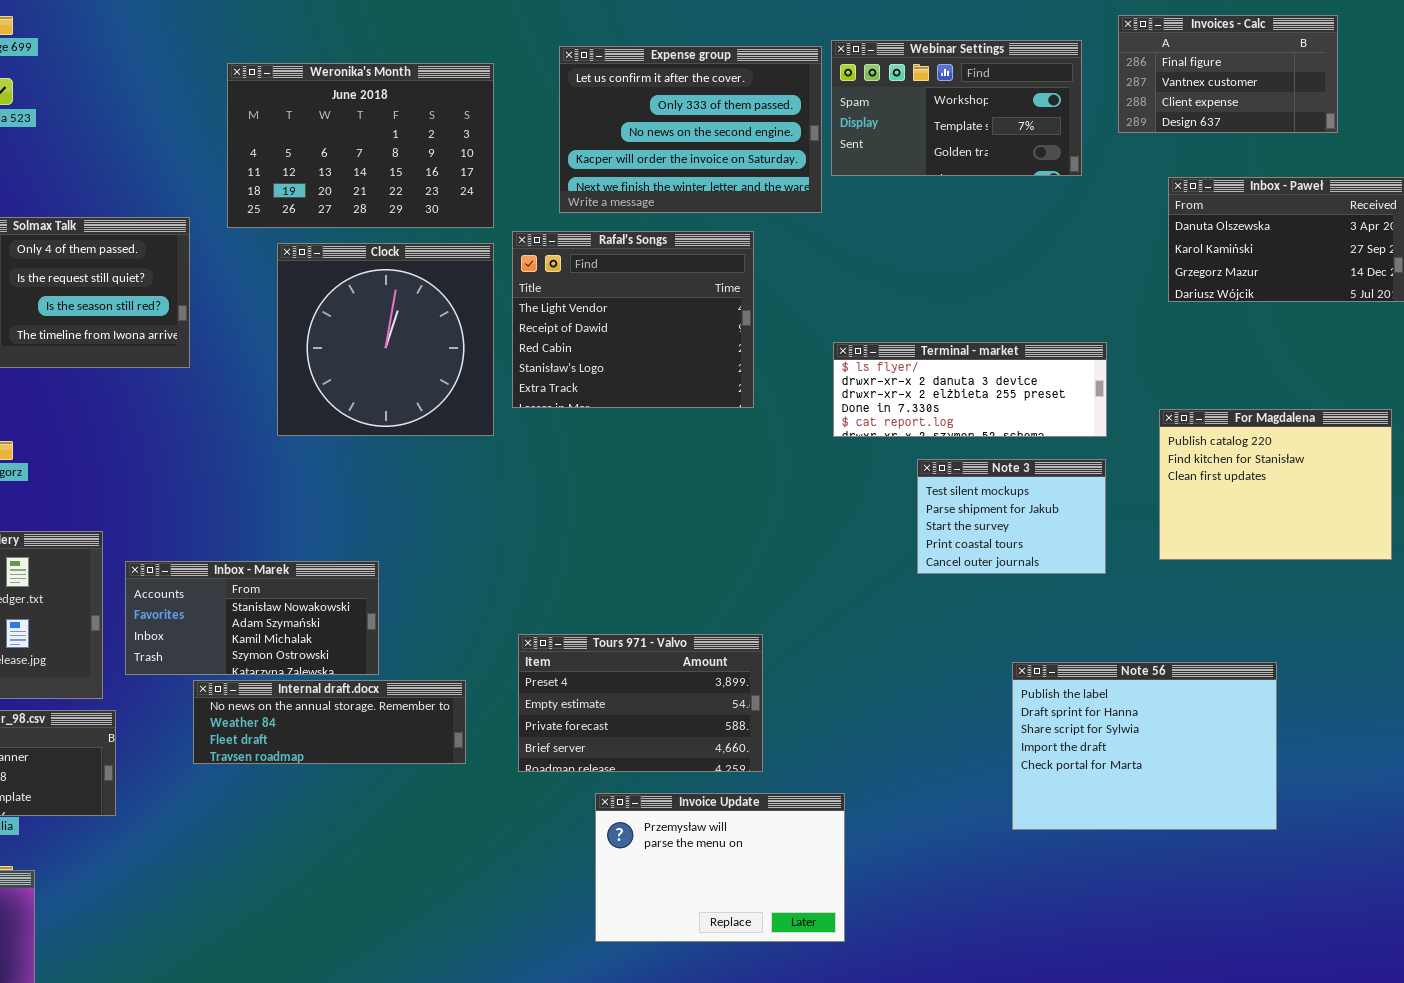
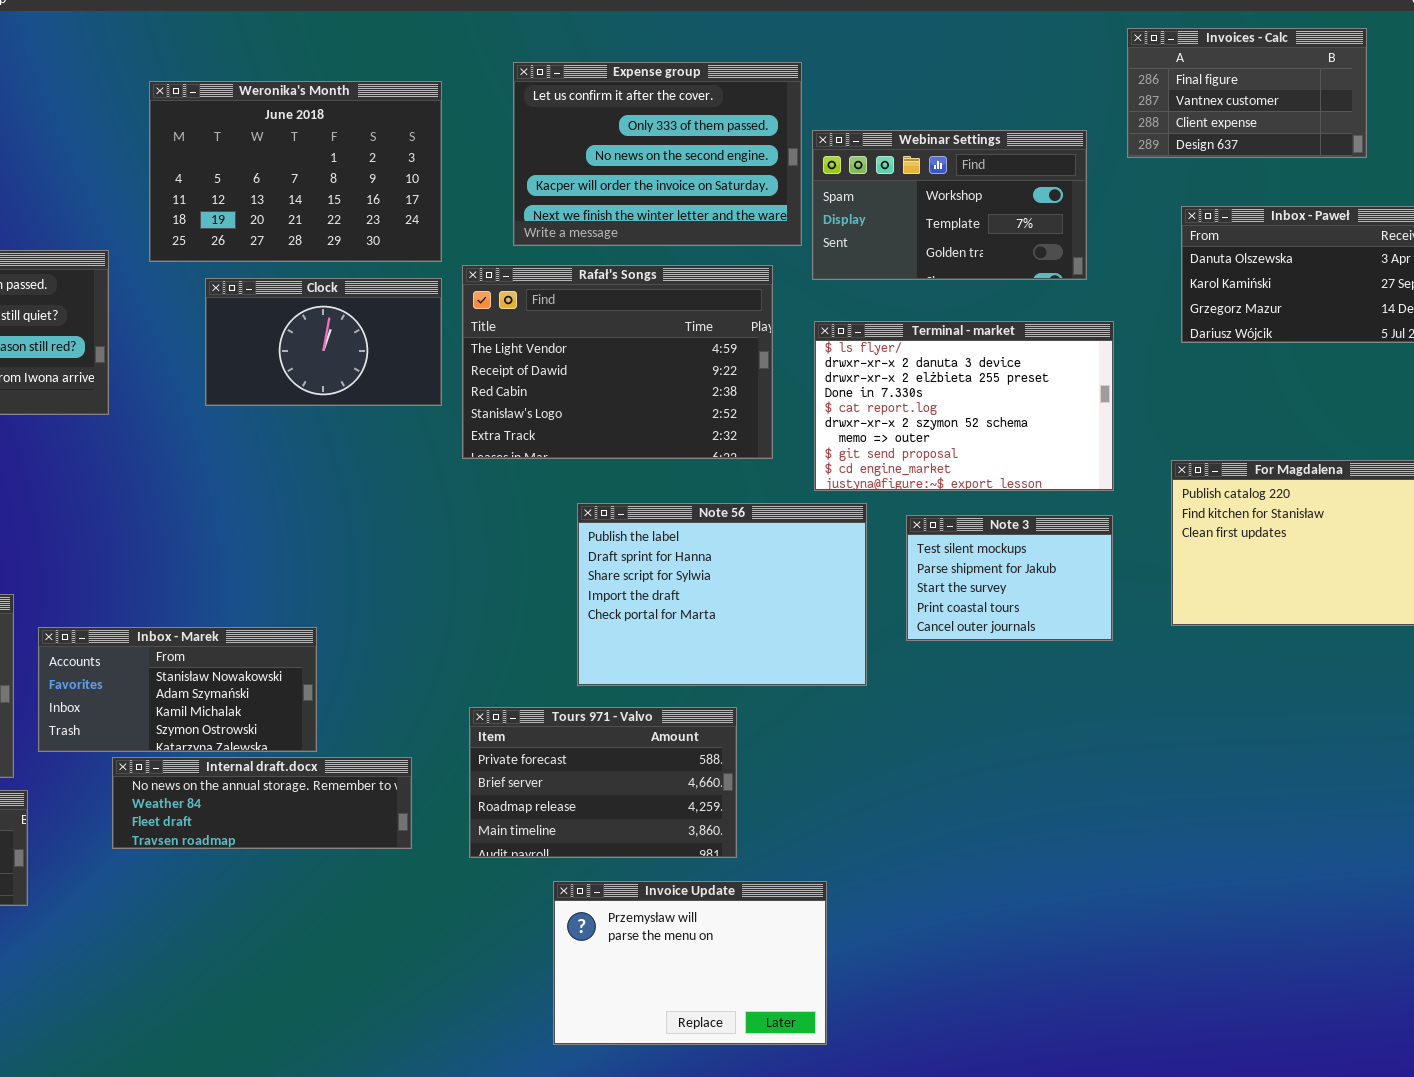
Webinar Settings: [831,40,1082,176] -> [812,130,1087,280], moved
Rafał's Songs: [512,231,754,408] -> [462,265,773,459], resized
Clock: [277,243,494,436] -> [205,278,442,406], resized
Terminal - market: [833,342,1107,437] -> [814,321,1114,491], resized
Tours 971 - Valvo: [518,634,763,772] -> [469,707,737,858], scrolled down 2 rows
Note 56: [1012,662,1277,830] -> [577,503,867,686], moved

